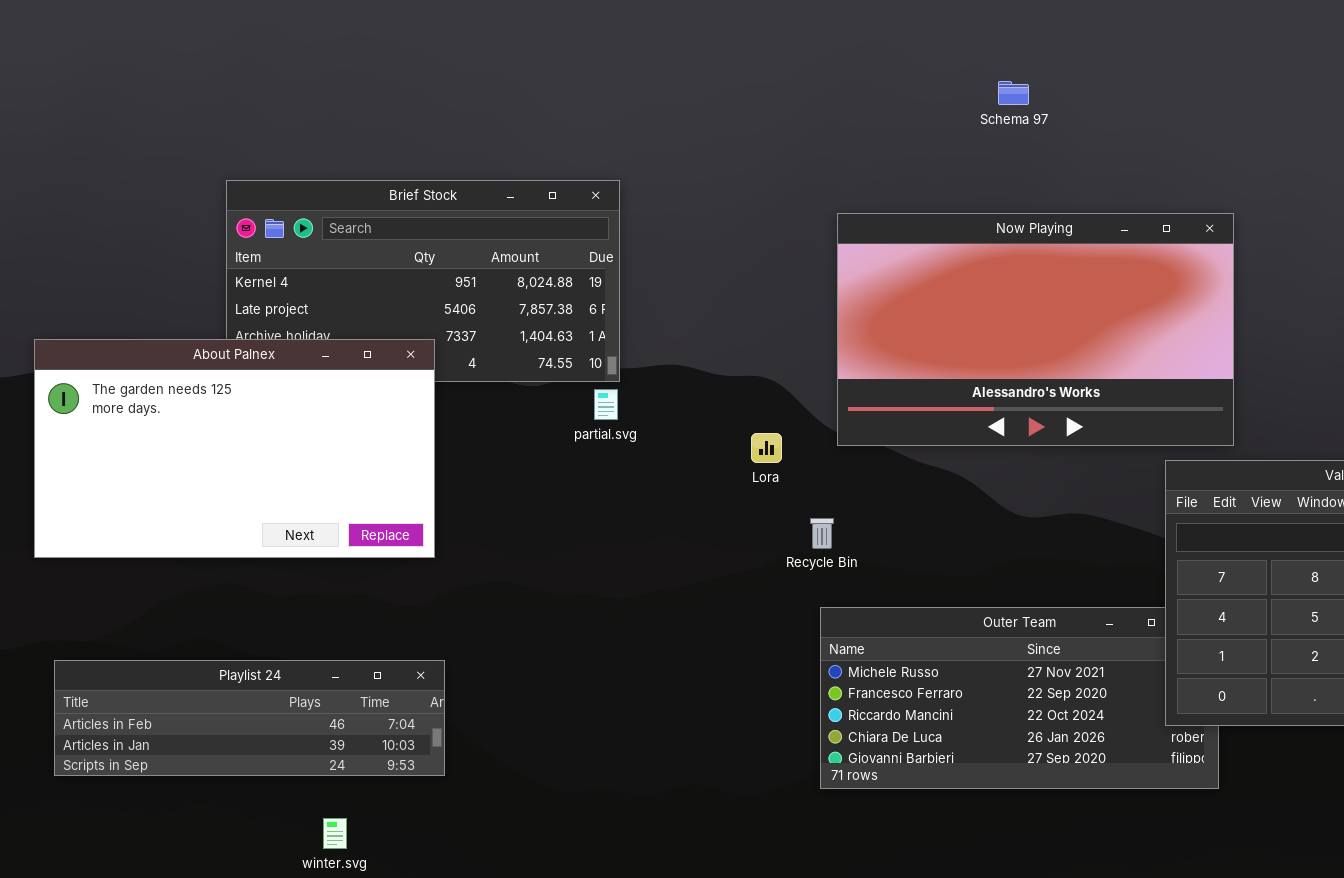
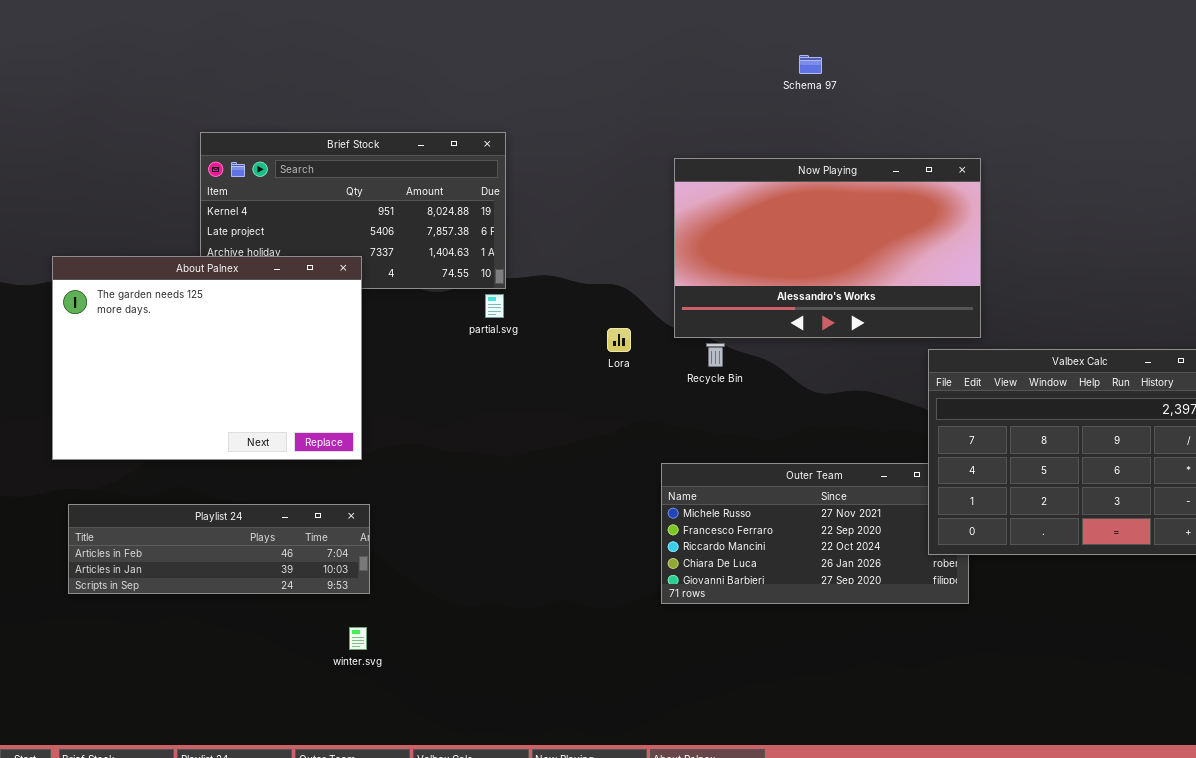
About Palnex: [34,339,435,558] -> [52,256,362,460], resized
Recycle Bin: [810,518,834,549] -> [706,343,725,367], moved
winter.svg: [323,818,347,849] -> [349,627,367,650], moved

